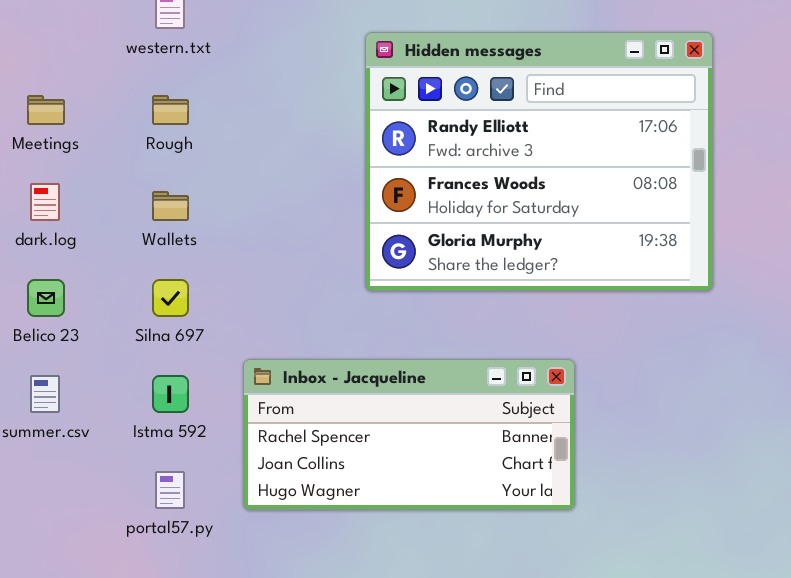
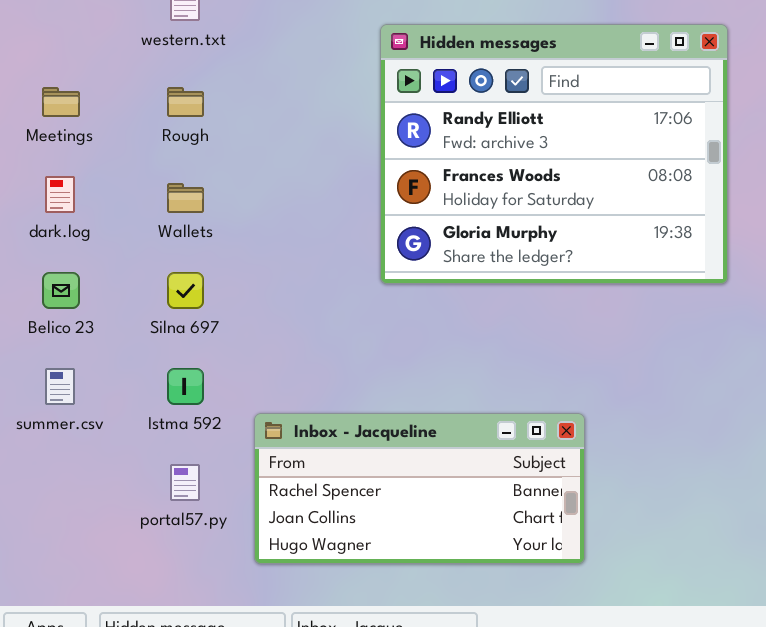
Inbox - Jacqueline: [243,359,575,510] -> [254,413,585,564], moved

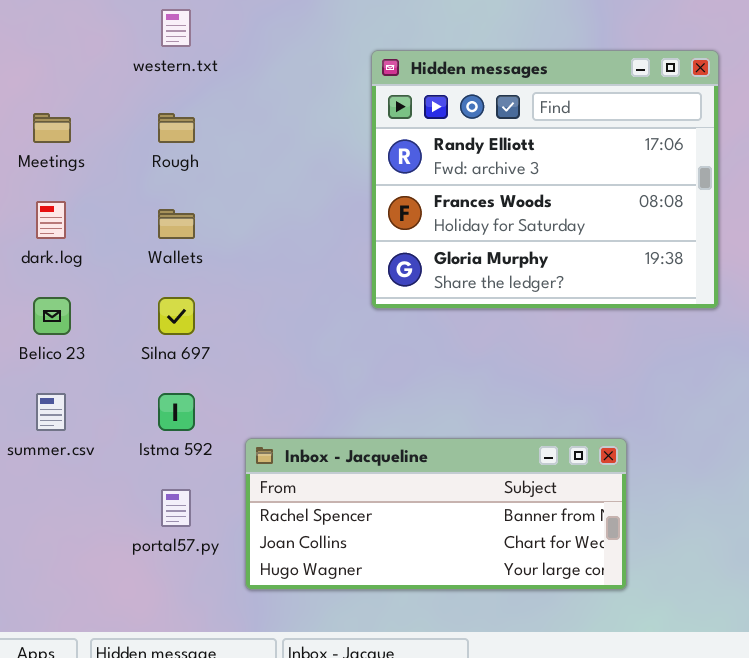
Inbox - Jacqueline: [254,413,585,564] -> [245,438,627,590], resized

